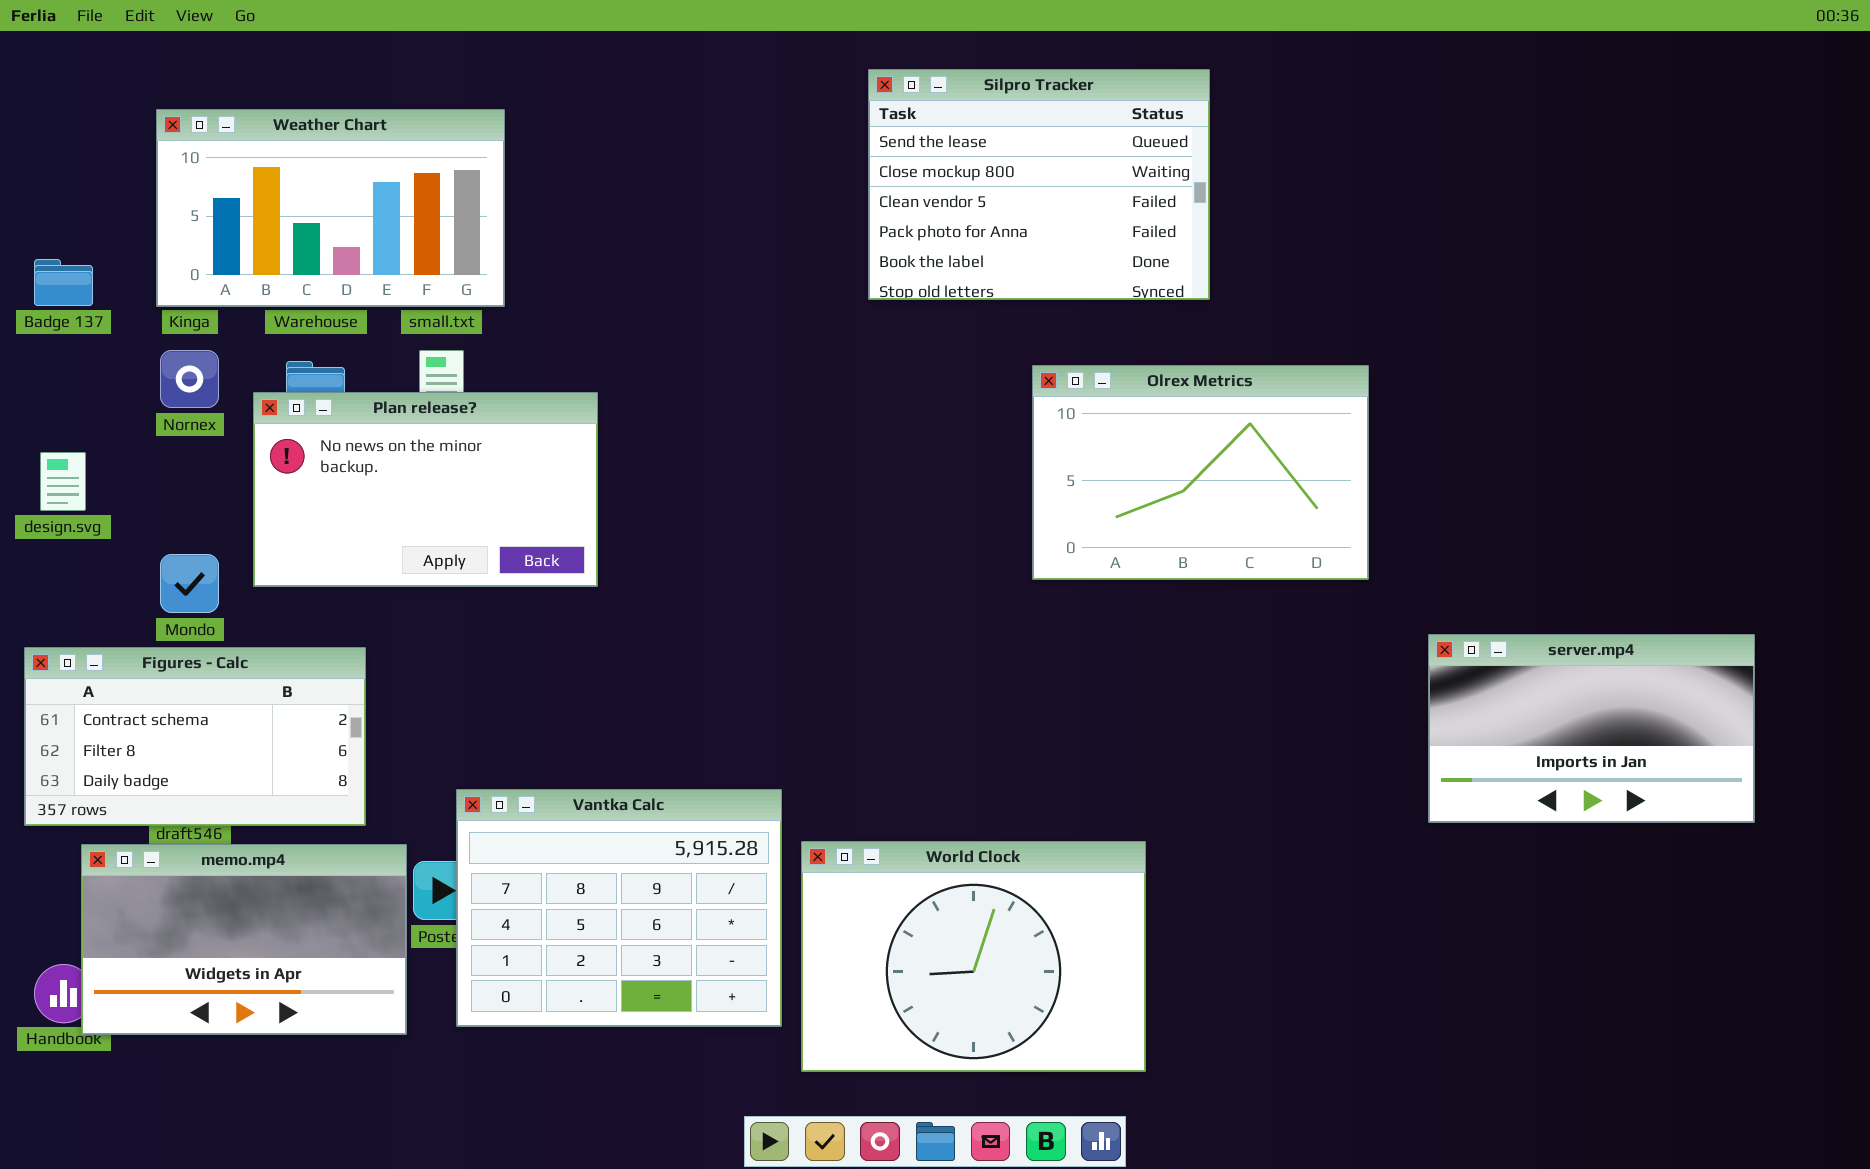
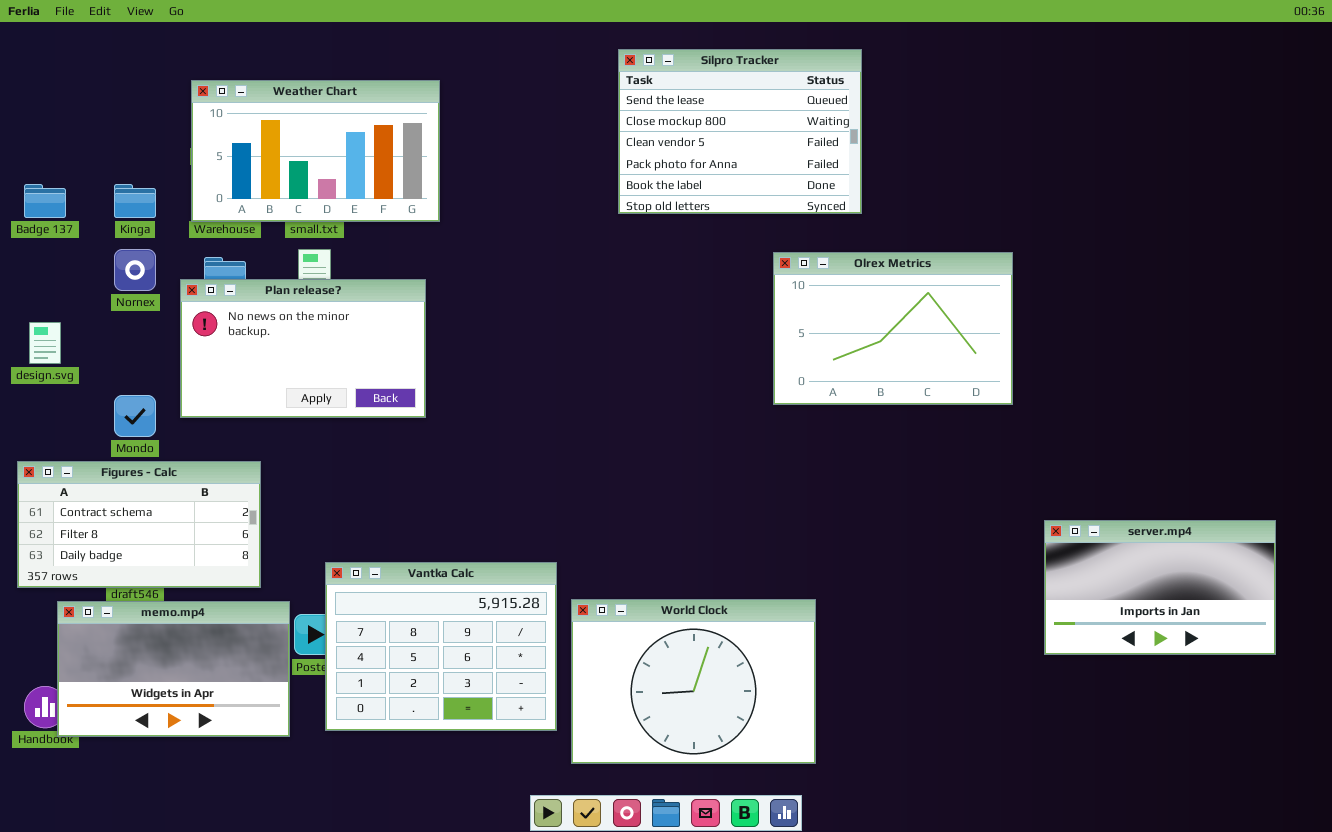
Weather Chart: [156,109,505,307] -> [191,80,440,222], moved
Olrex Metrics: [1032,365,1369,580] -> [773,252,1013,405], moved
server.mp4: [1428,634,1755,823] -> [1044,520,1276,655], moved

